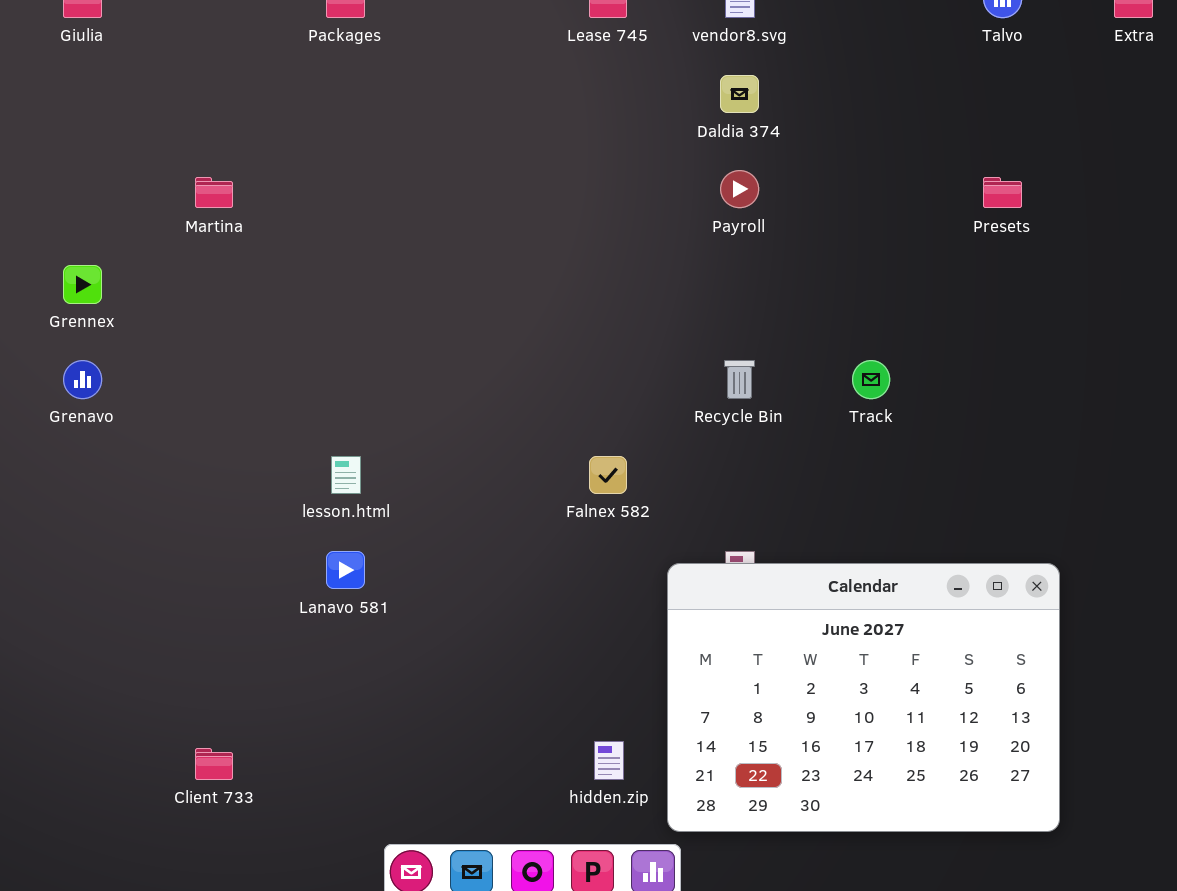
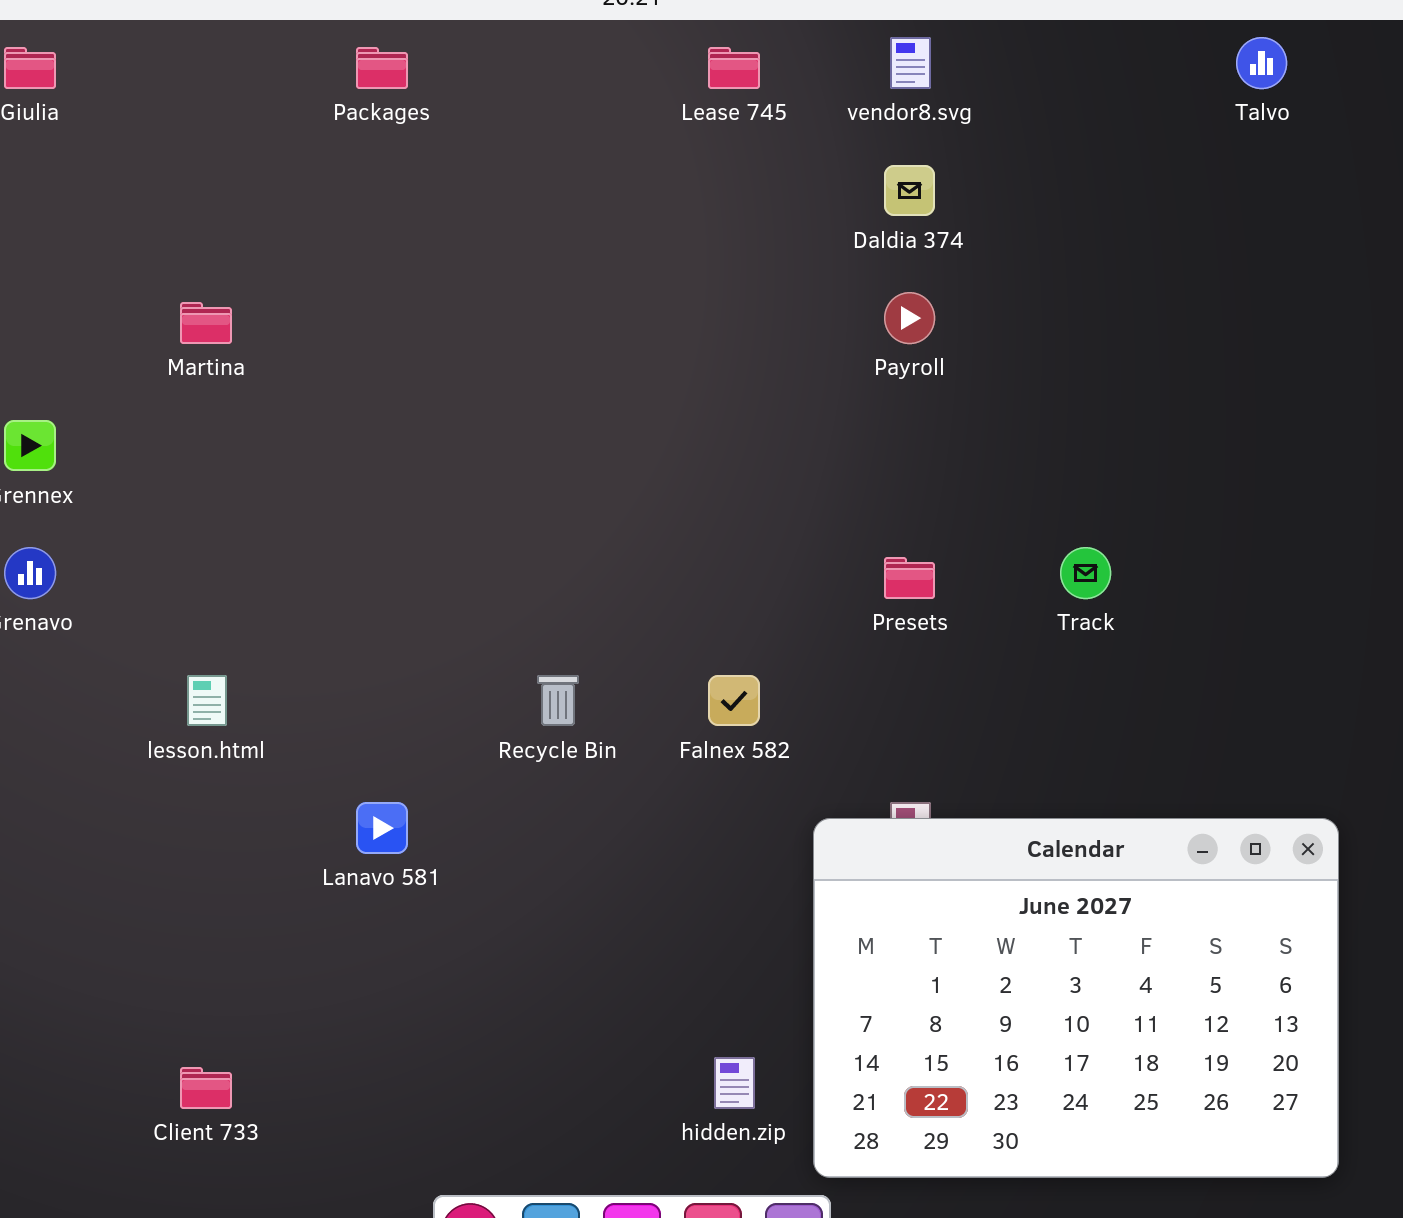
Presets: [983,177,1022,208] -> [884,557,935,599], moved
Recycle Bin: [724,360,755,399] -> [537,675,579,726], moved
lesson.html: [331,456,361,494] -> [187,675,227,726], moved

